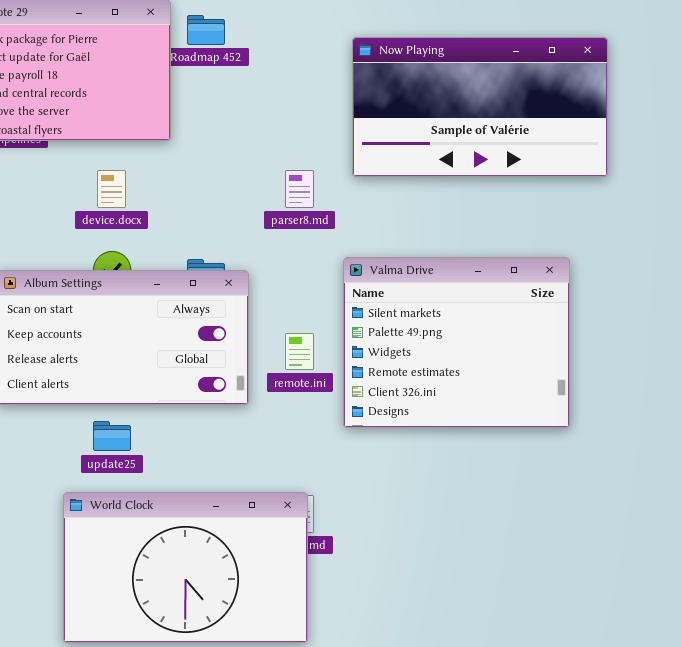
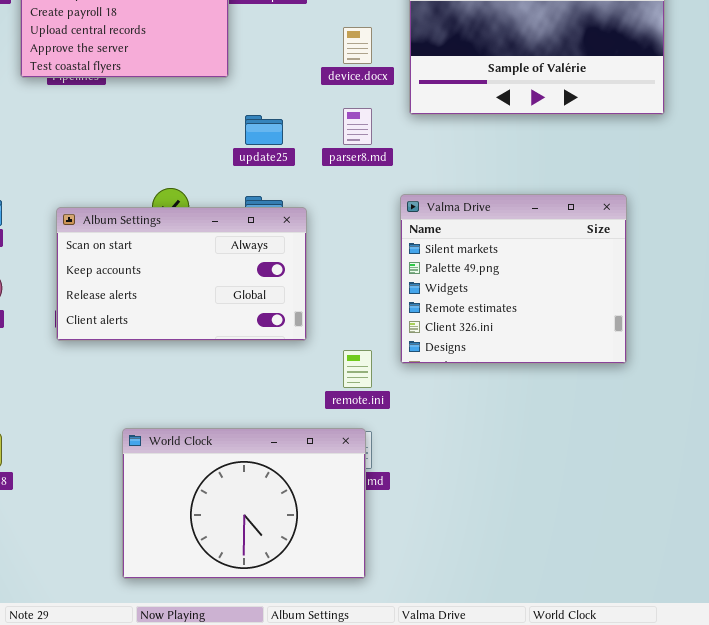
device.docx: [97,170,126,208] -> [343,27,372,64], moved
remote.ini: [285,333,314,370] -> [343,350,372,388], moved
update25: [93,421,131,451] -> [245,115,283,145], moved

